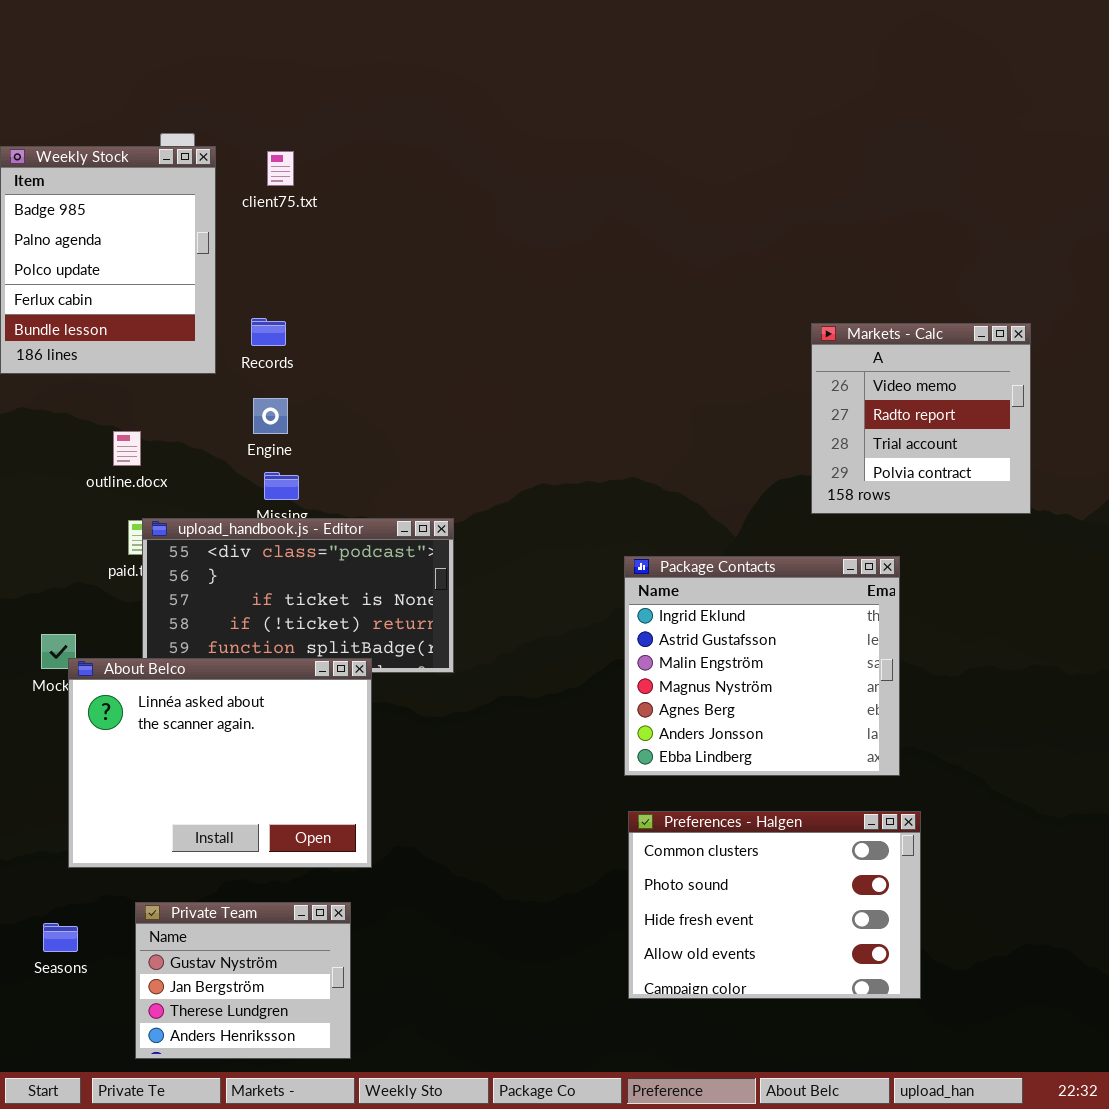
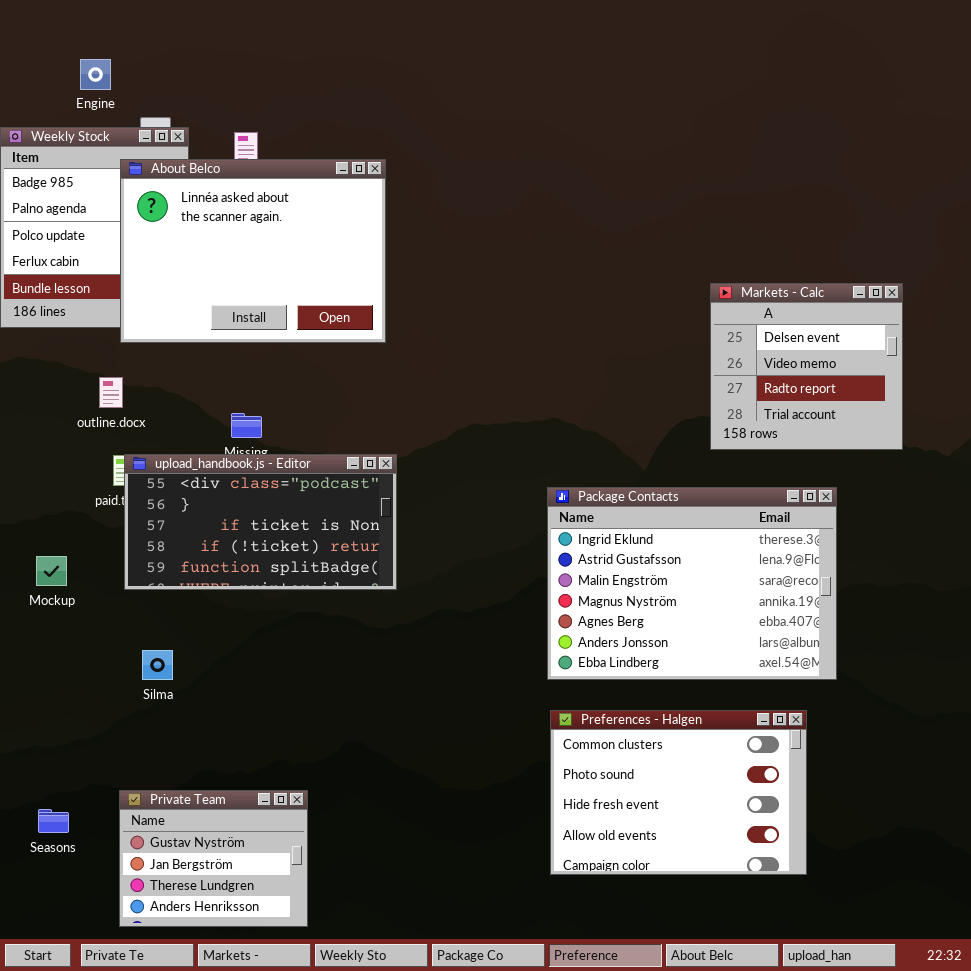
Markets - Calc: [811,323,1031,514] -> [710,283,903,450], scrolled up 1 row
Engine: [253,398,288,434] -> [80,59,111,90], moved
Package Contacts: [624,556,900,776] -> [547,487,837,680], resized
About Belco: [68,658,372,868] -> [120,159,386,343], moved

